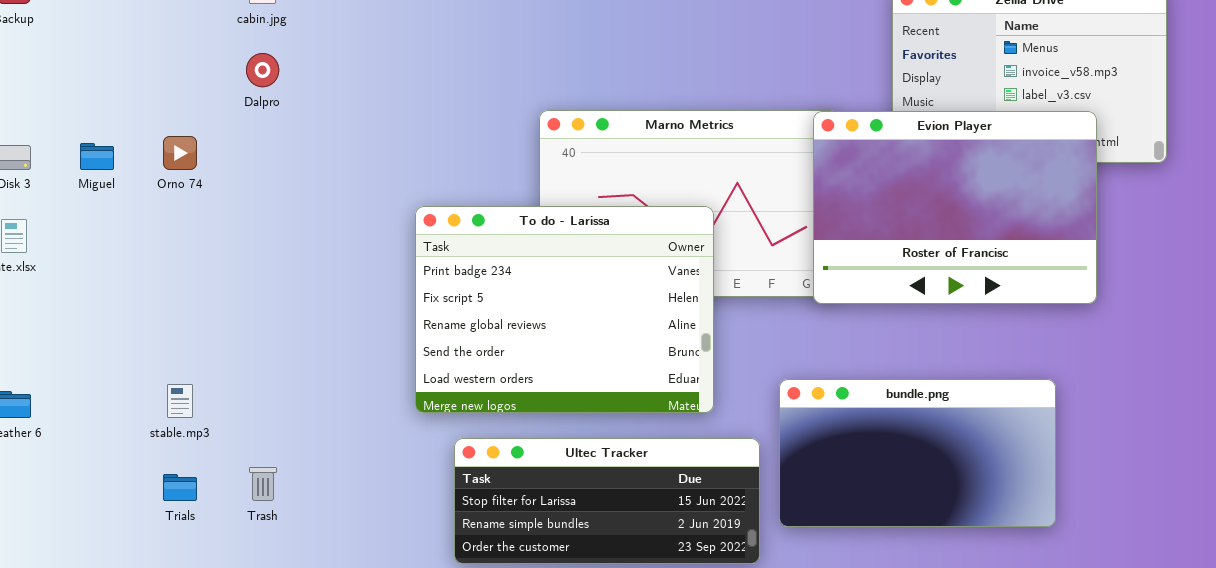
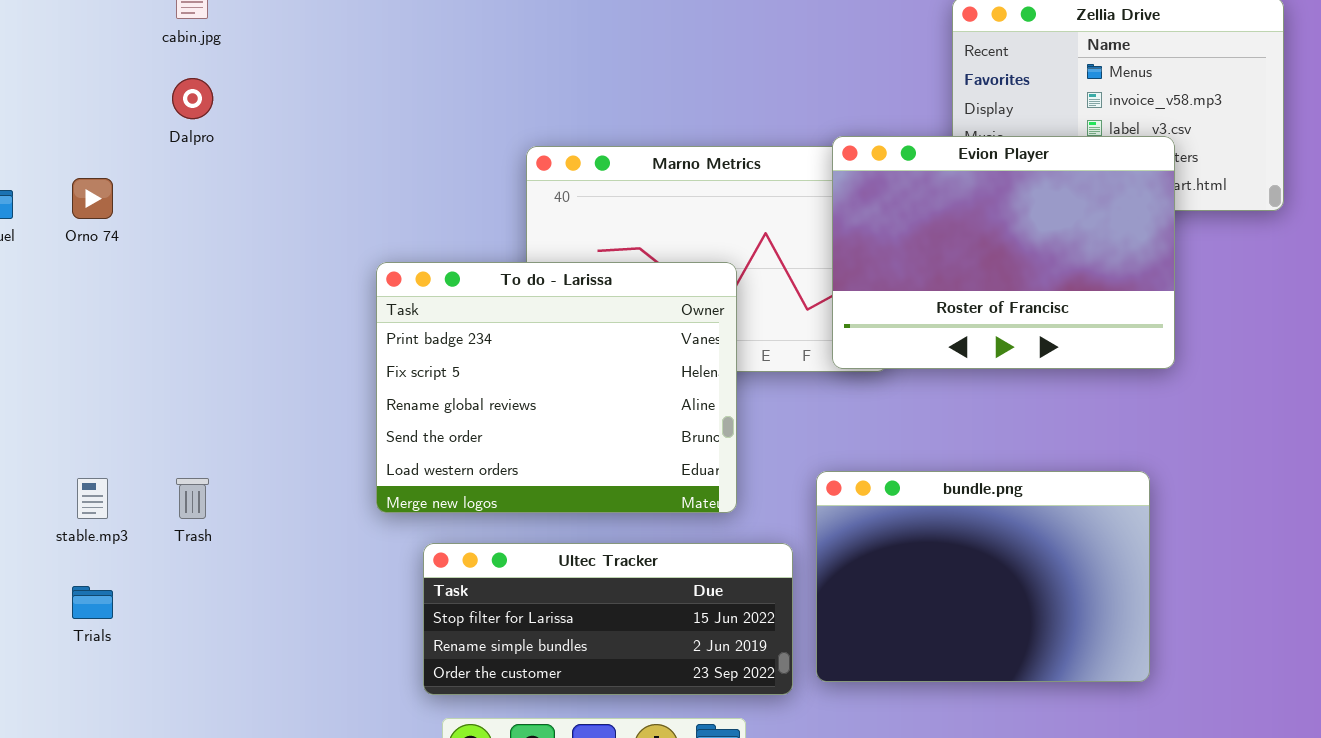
Evion Player: [813,111,1097,304] -> [832,136,1175,369], moved
bundle.png: [779,379,1056,527] -> [816,471,1150,682], resized
Trash: [249,467,277,501] -> [176,478,209,519], moved

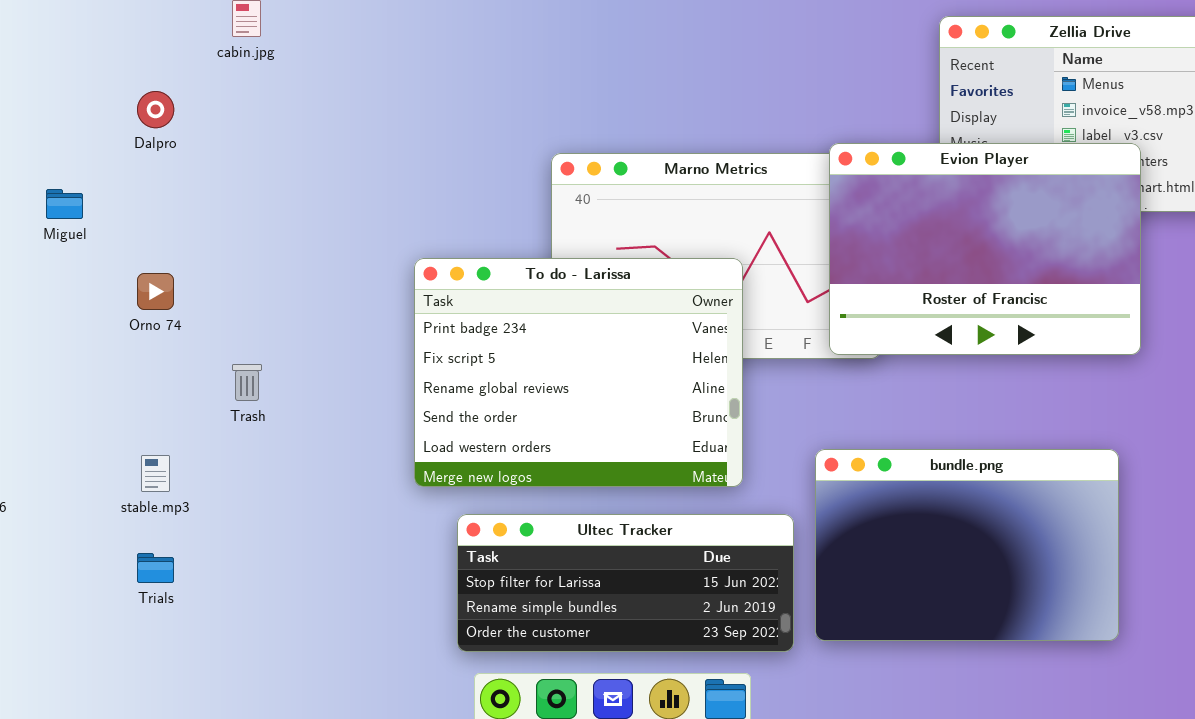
Dalpro: [172,78,213,119] -> [137,91,174,128], moved
Orno 74: [72,178,113,219] -> [137,273,174,310], moved
Trash: [176,478,209,519] -> [232,364,262,401], moved

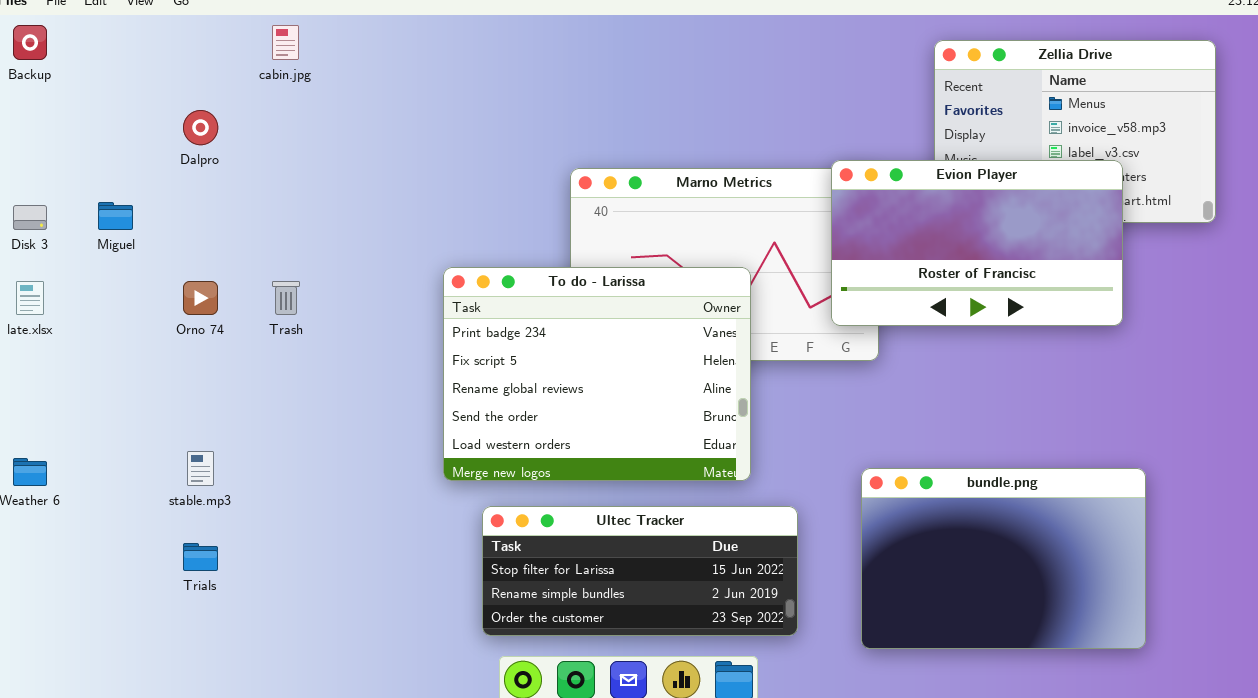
Evion Player: [829,143,1141,355] -> [831,160,1123,326], resized
Trash: [232,364,262,401] -> [272,281,300,315], moved
bundle.png: [815,449,1119,641] -> [861,468,1146,649], moved

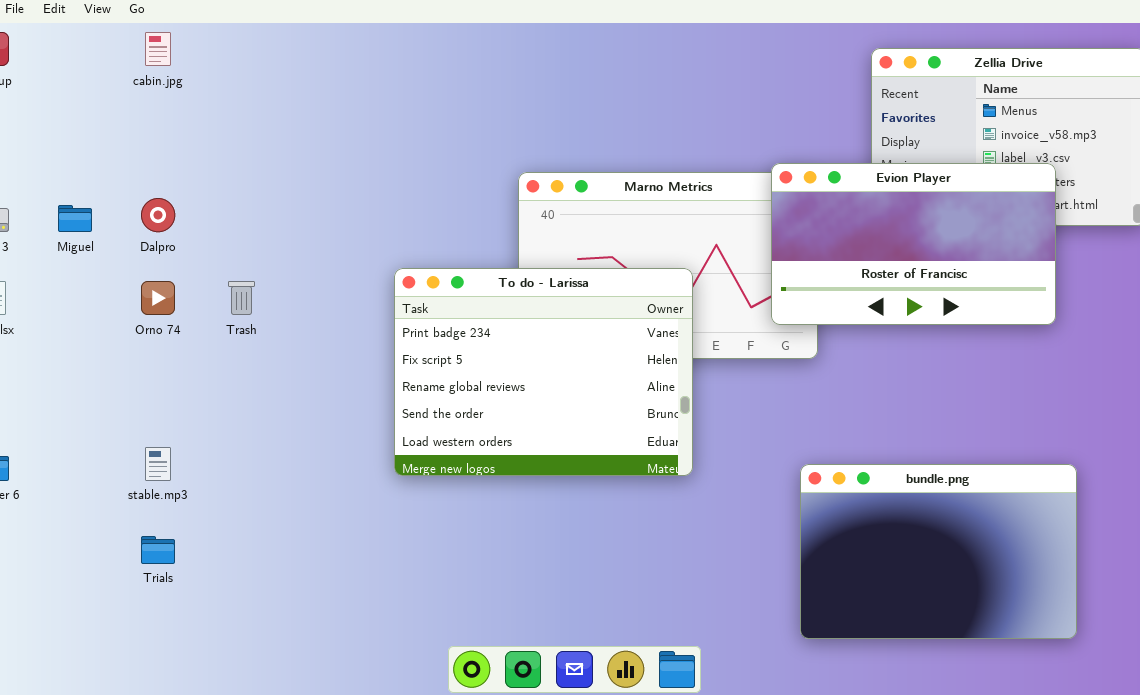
cabin.jpg: [272,25,299,60] -> [145,32,171,66], moved
Dalpro: [183,110,218,145] -> [141,198,175,232], moved
Ultec Tracker: [482,506,798,636] -> none, closed

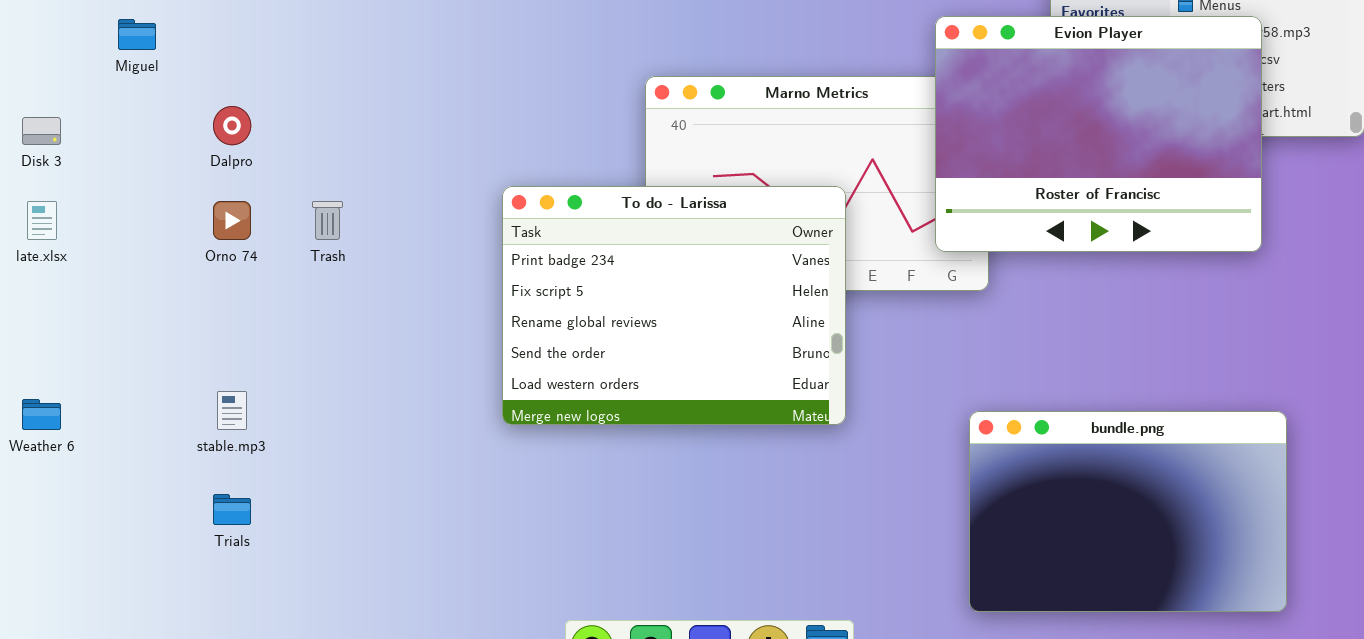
Evion Player: [771,163,1056,325] -> [935,16,1262,252], resized
Miguel: [58,205,92,232] -> [118,19,156,50], moved

